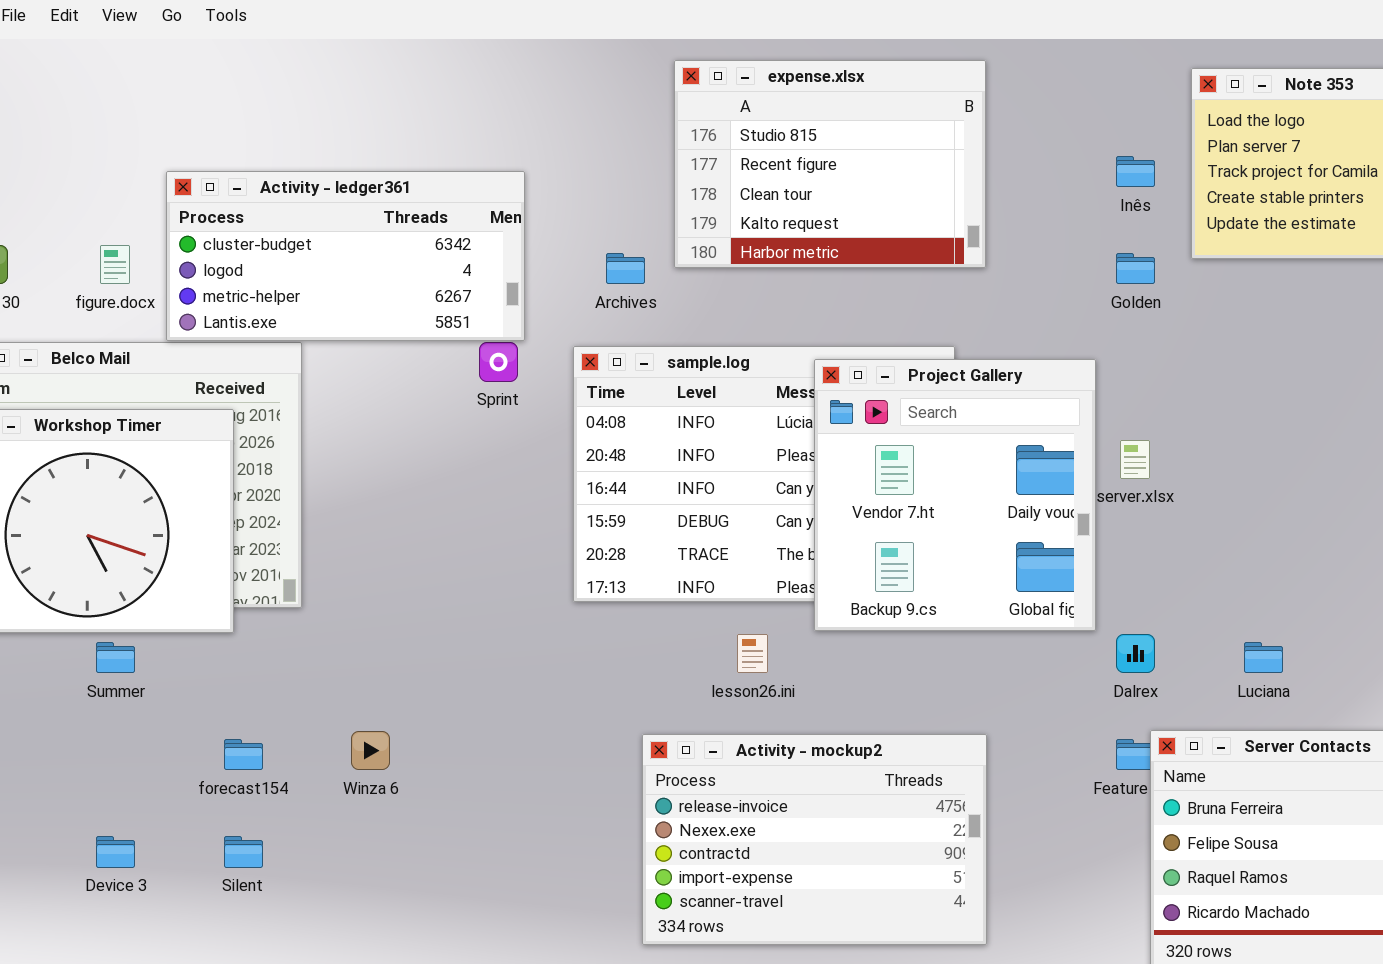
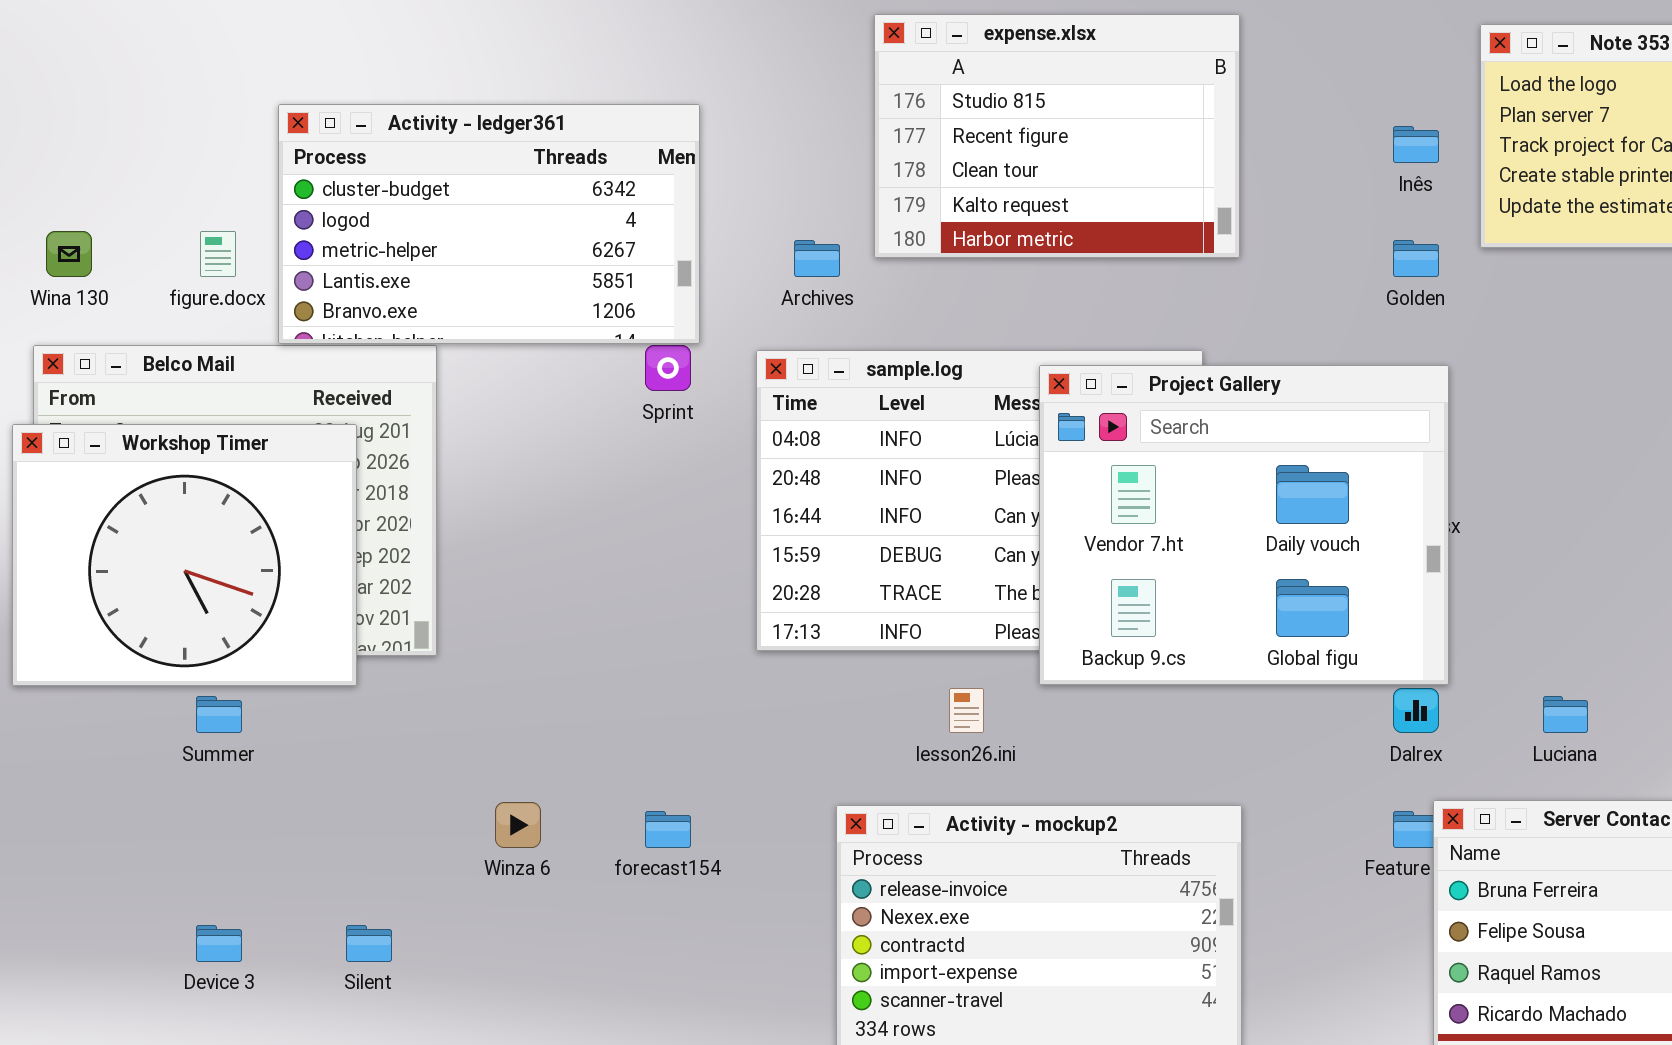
Activity - ledger361: [166,171,525,341] -> [278,104,700,344], resized
Project Gallery: [814,359,1096,631] -> [1039,365,1449,685], resized
forecast154: [224,739,263,770] -> [645,811,691,848], moved

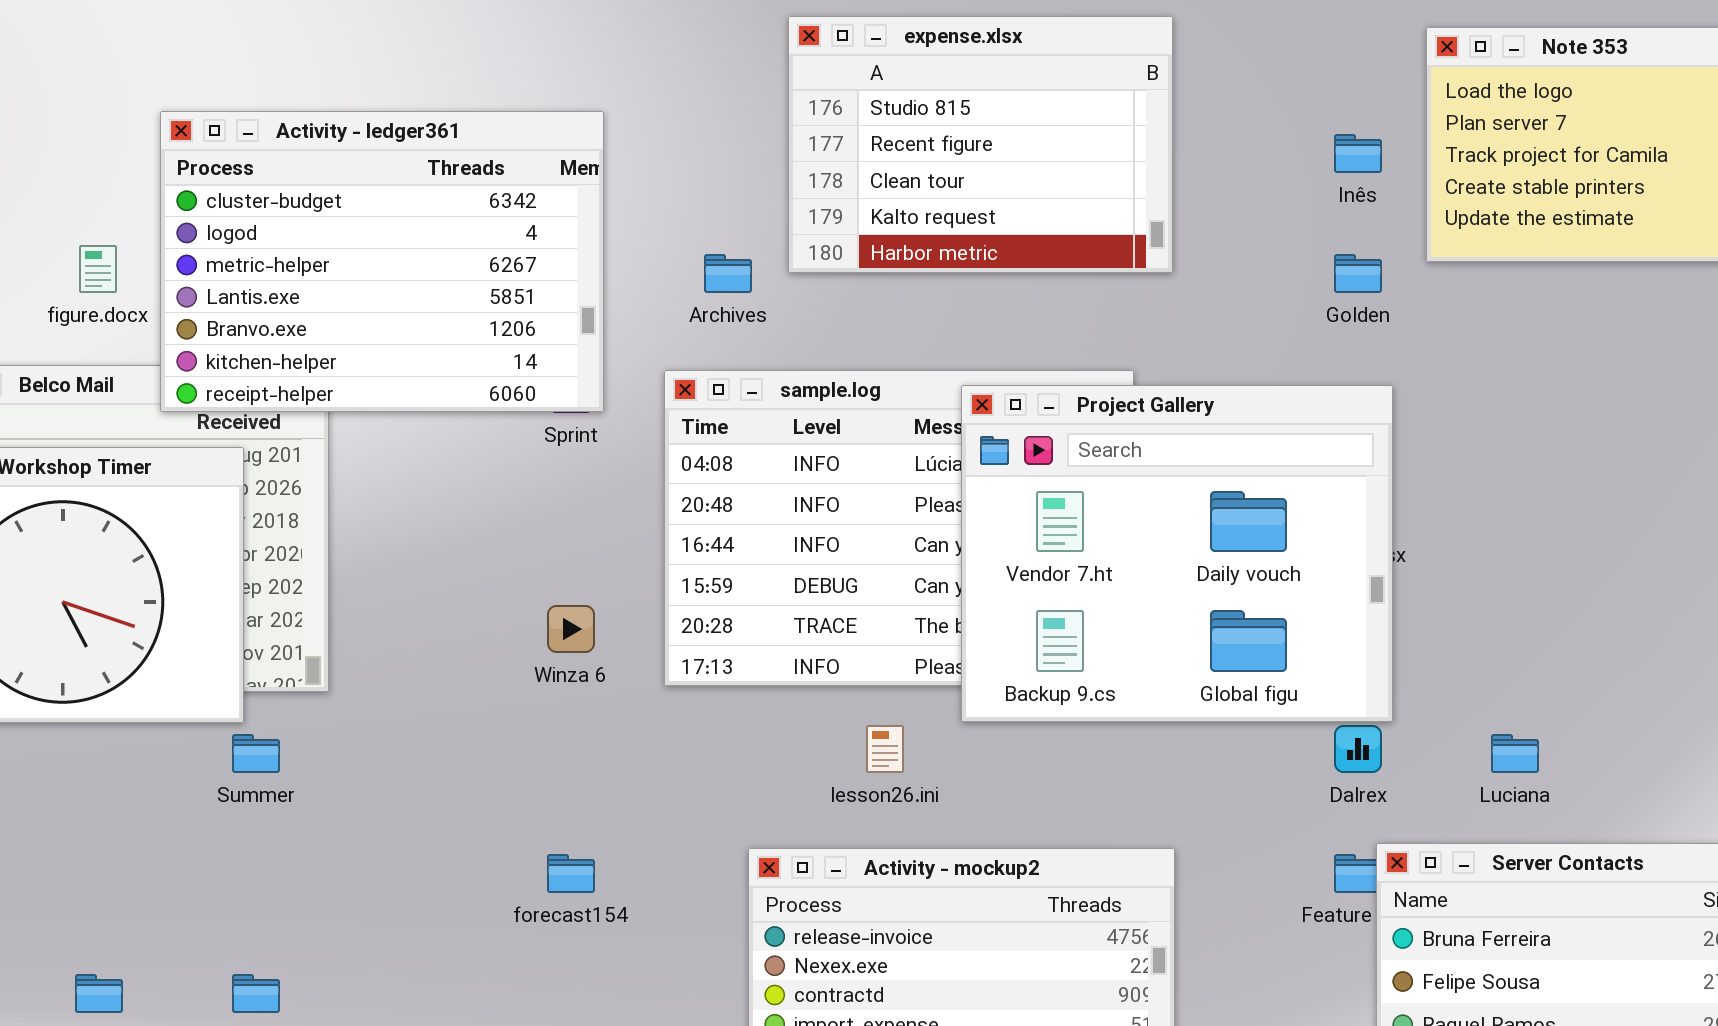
Activity - ledger361: [278,104,700,344] -> [160,111,604,412], resized
Summer: [196,696,242,733] -> [232,734,280,773], moved
Winza 6: [495,802,541,848] -> [547,605,595,653], moved

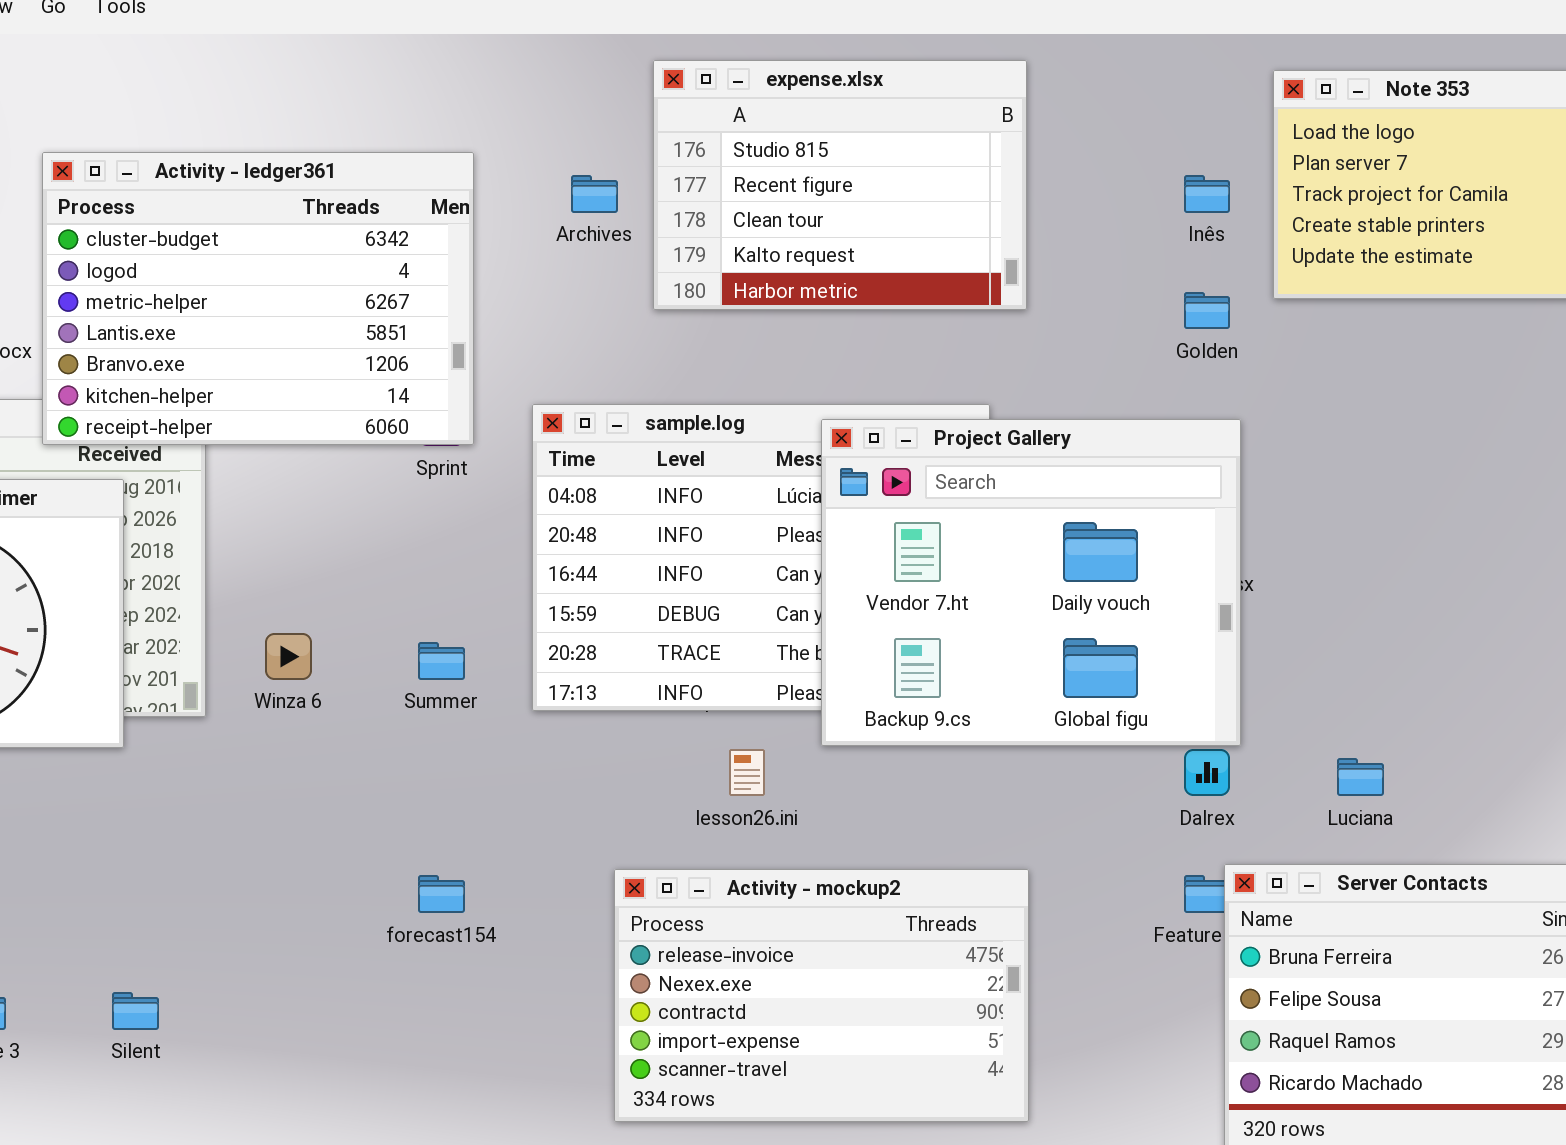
Archives: [704,254,752,293] -> [571,175,618,213], moved
Winza 6: [547,605,595,653] -> [265,633,312,680], moved
Summer: [232,734,280,773] -> [418,642,465,680], moved

